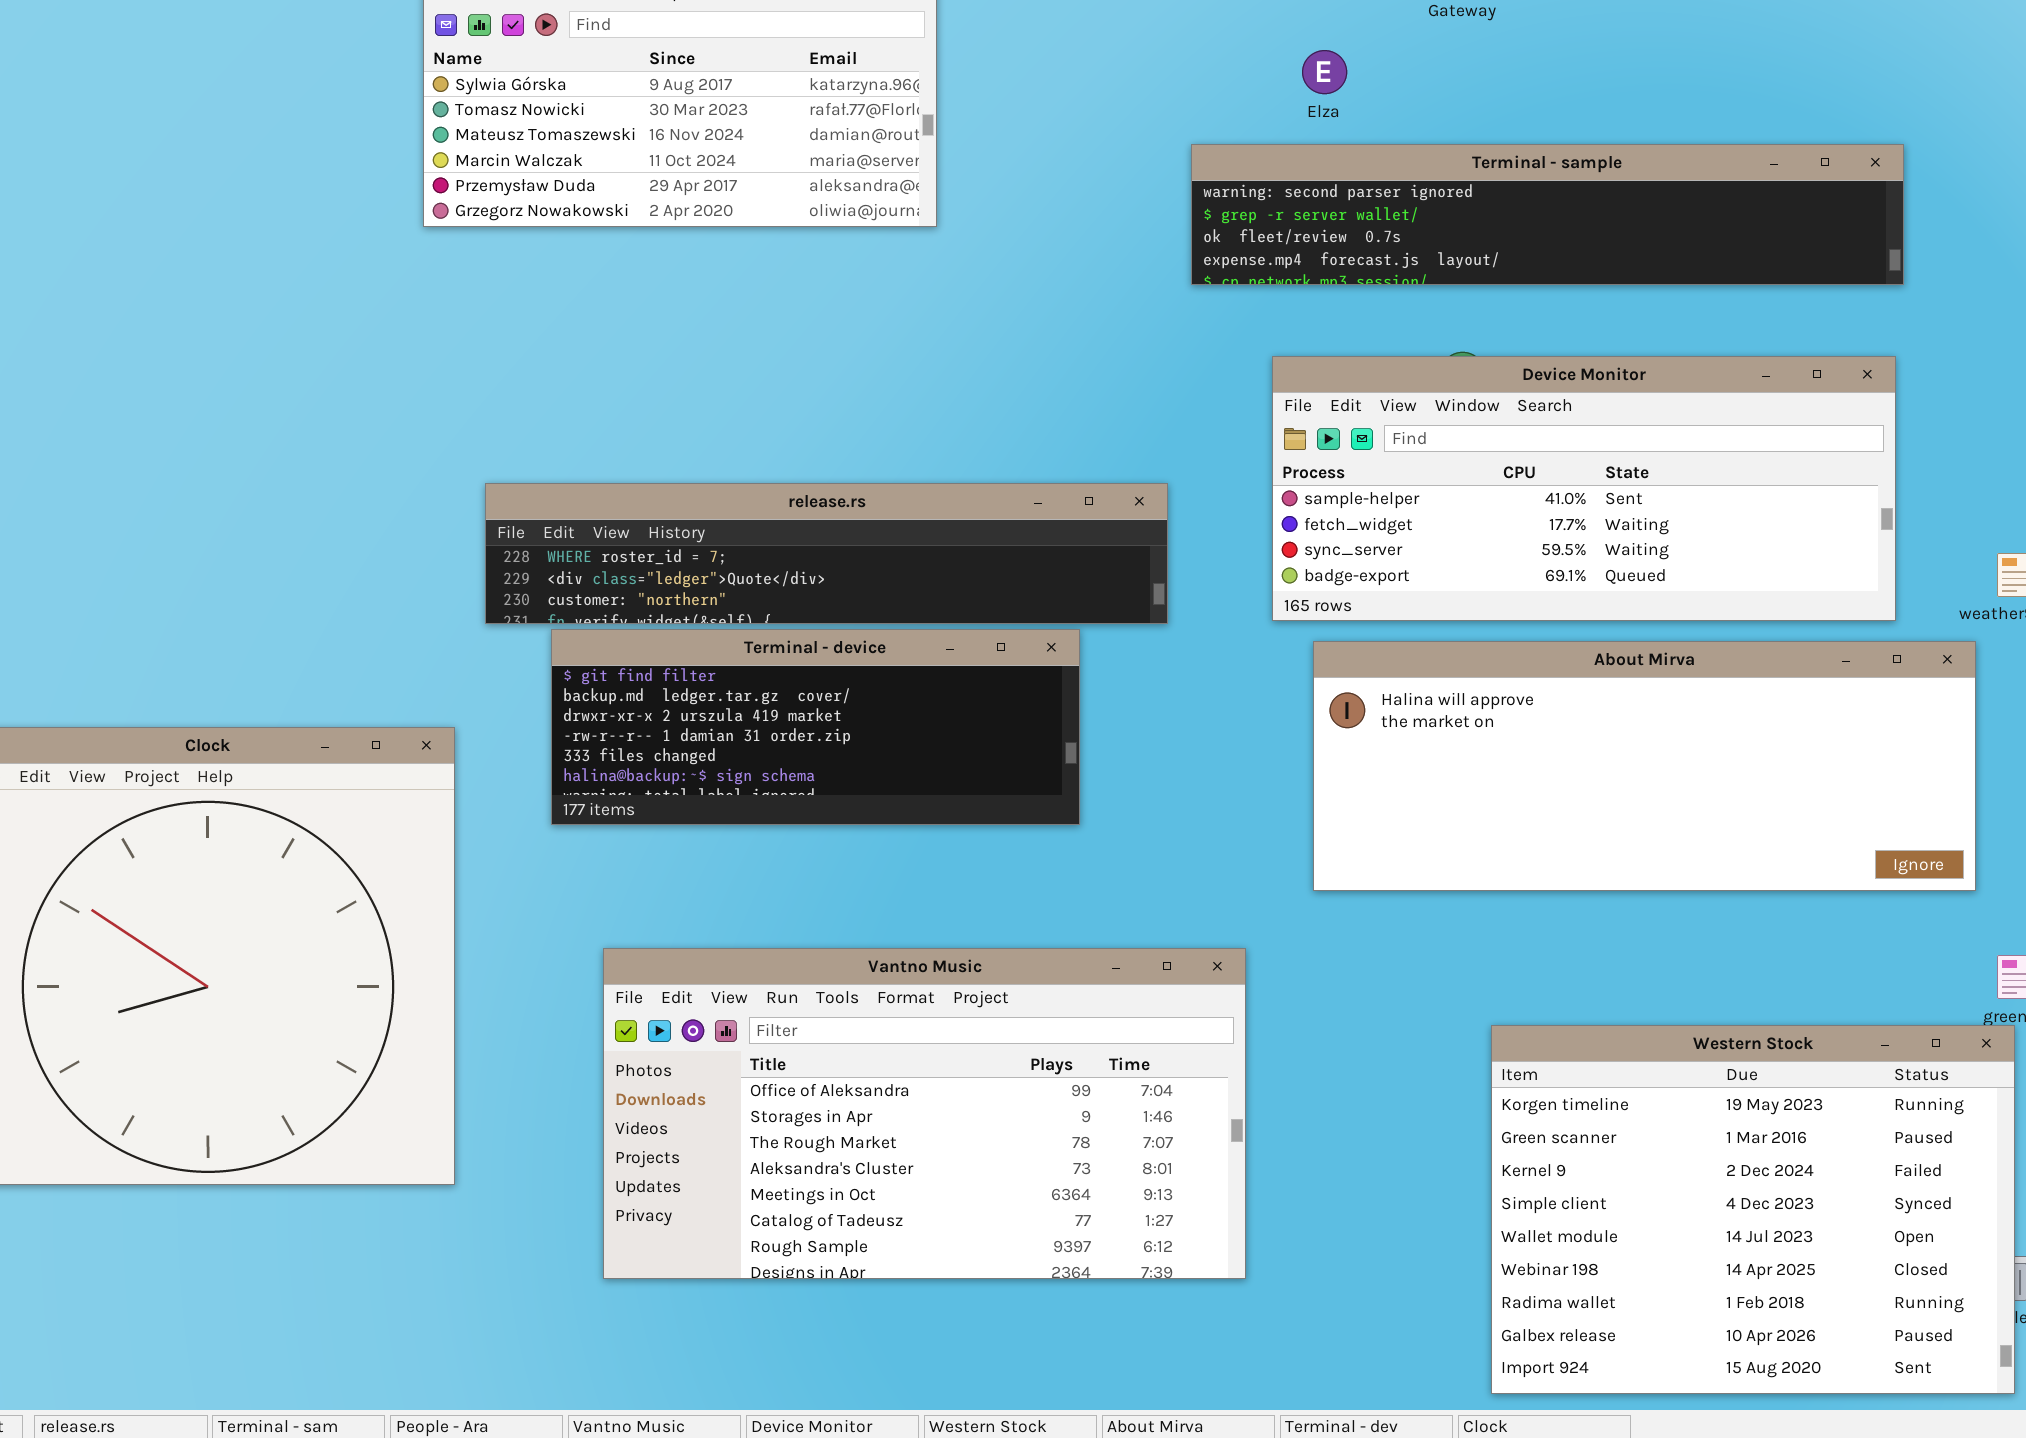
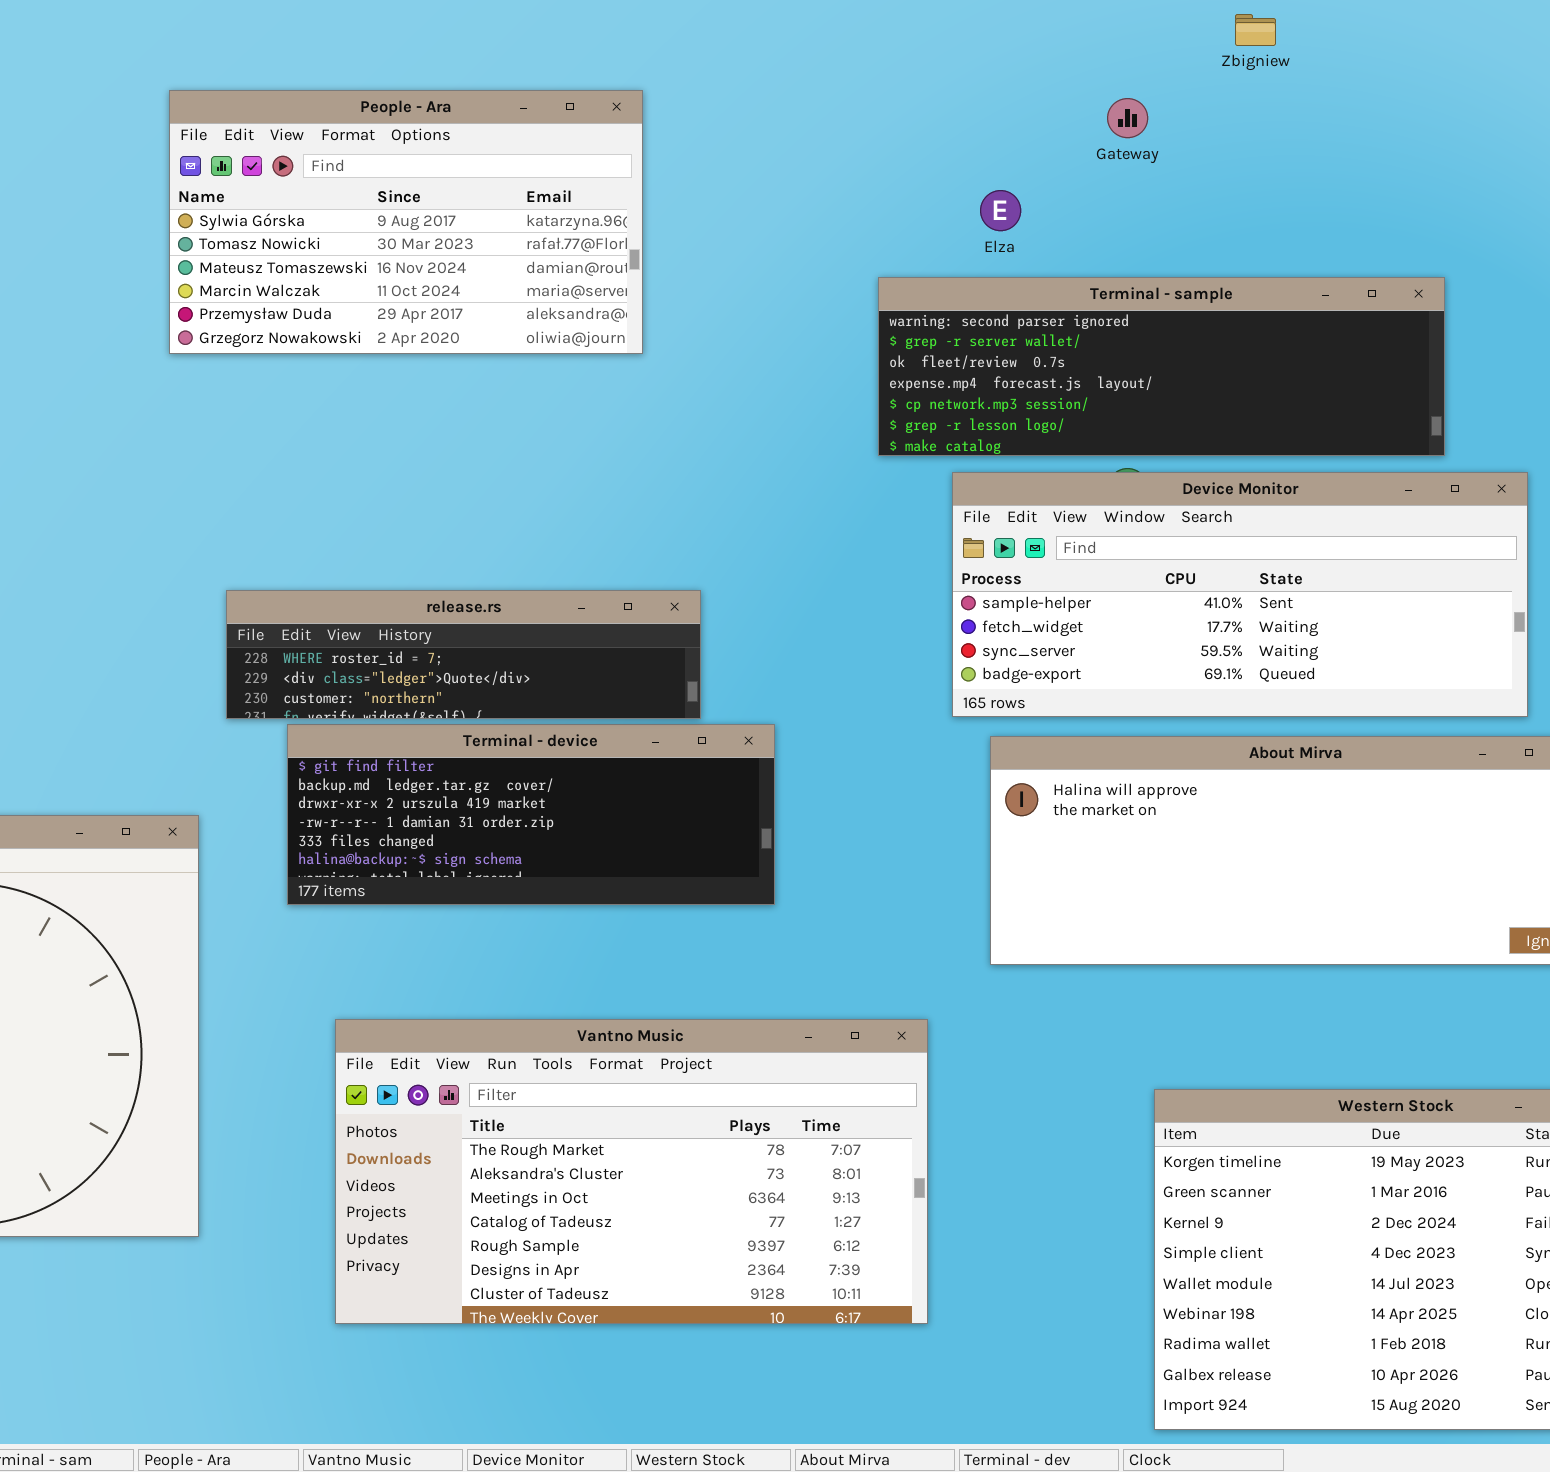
Terminal - sample: [1191,144,1904,285] -> [878,277,1445,456], resized
release.rs: [485,483,1168,624] -> [226,590,701,719], resized
Vantno Music: [603,948,1246,1279] -> [335,1019,928,1324], scrolled down 2 rows

